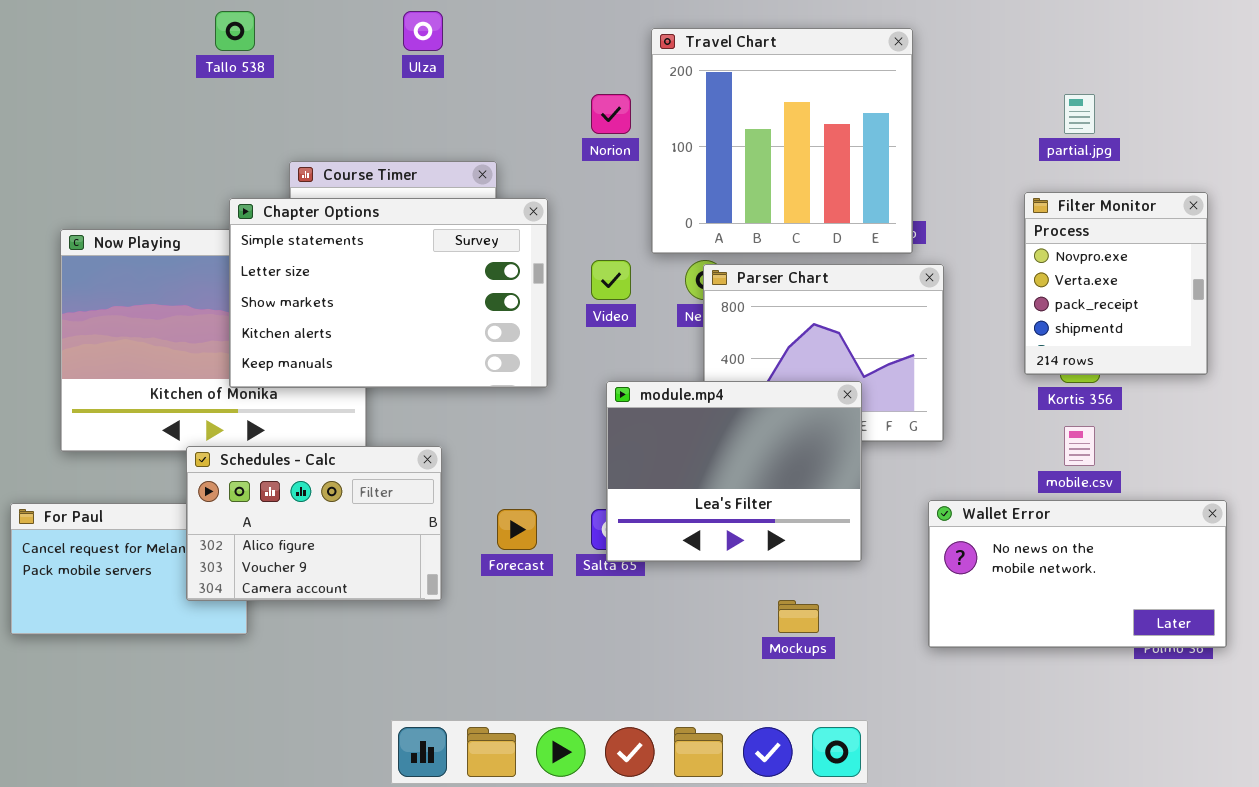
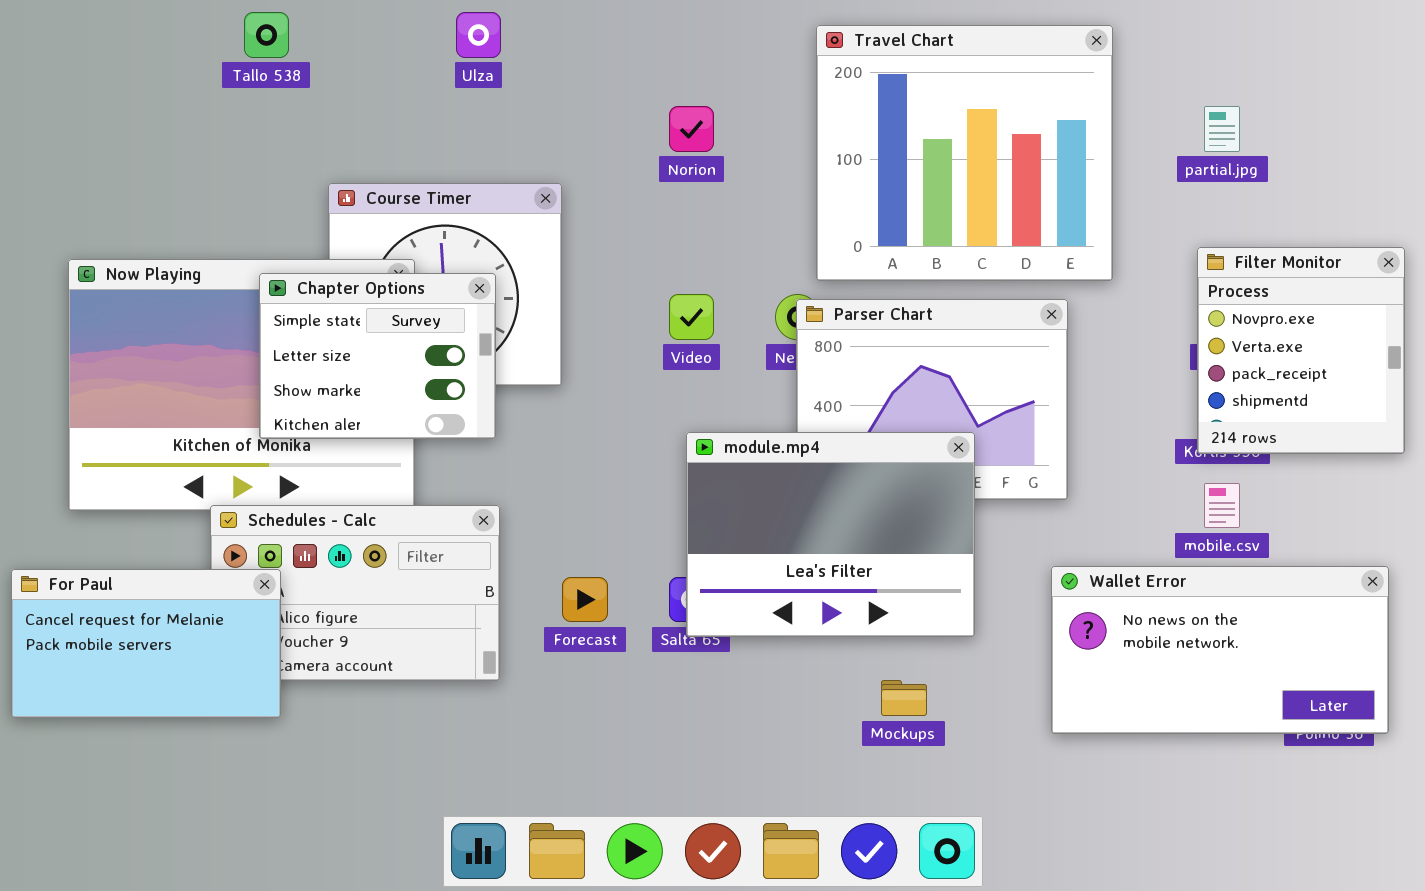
Travel Chart: [651,28,913,254] -> [816,25,1113,281], moved
Filter Monitor: [1024,192,1208,375] -> [1197,247,1405,454], moved
Chapter Options: [229,198,548,388] -> [259,273,496,439], resized
For Paul: [10,503,248,635] -> [11,569,281,718], raised

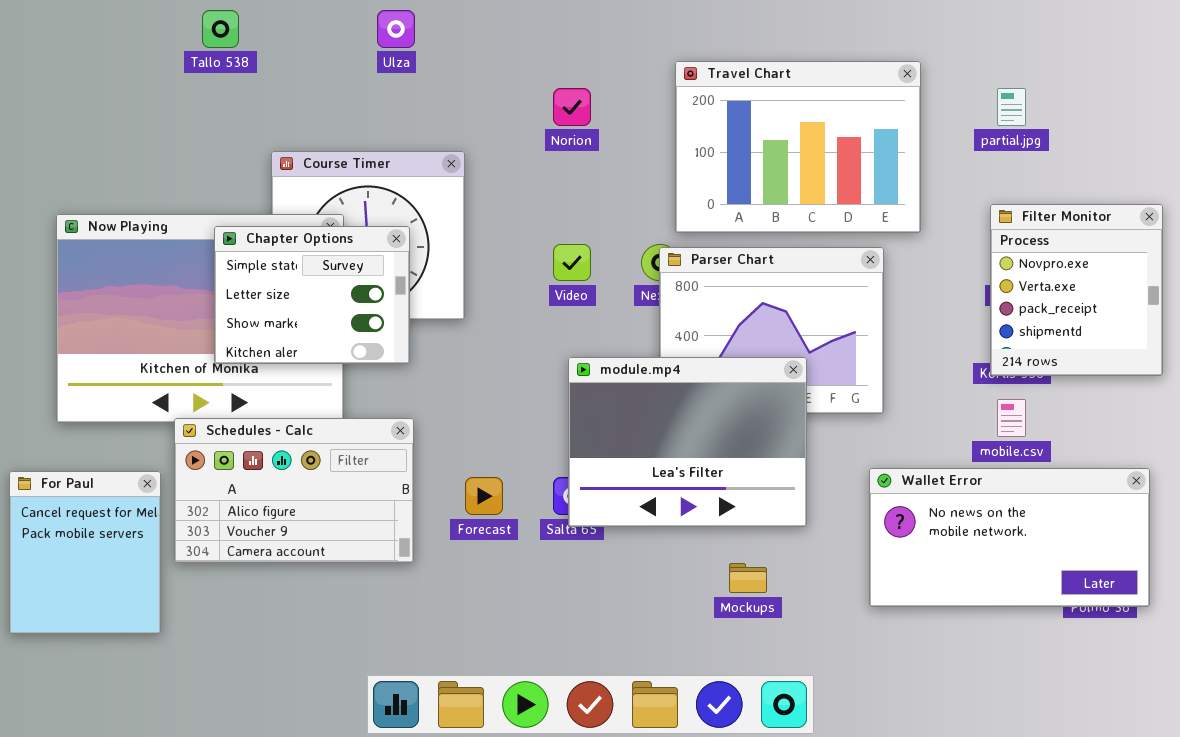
Travel Chart: [816,25,1113,281] -> [675,61,921,233], resized
For Paul: [11,569,281,718] -> [9,471,161,634], resized

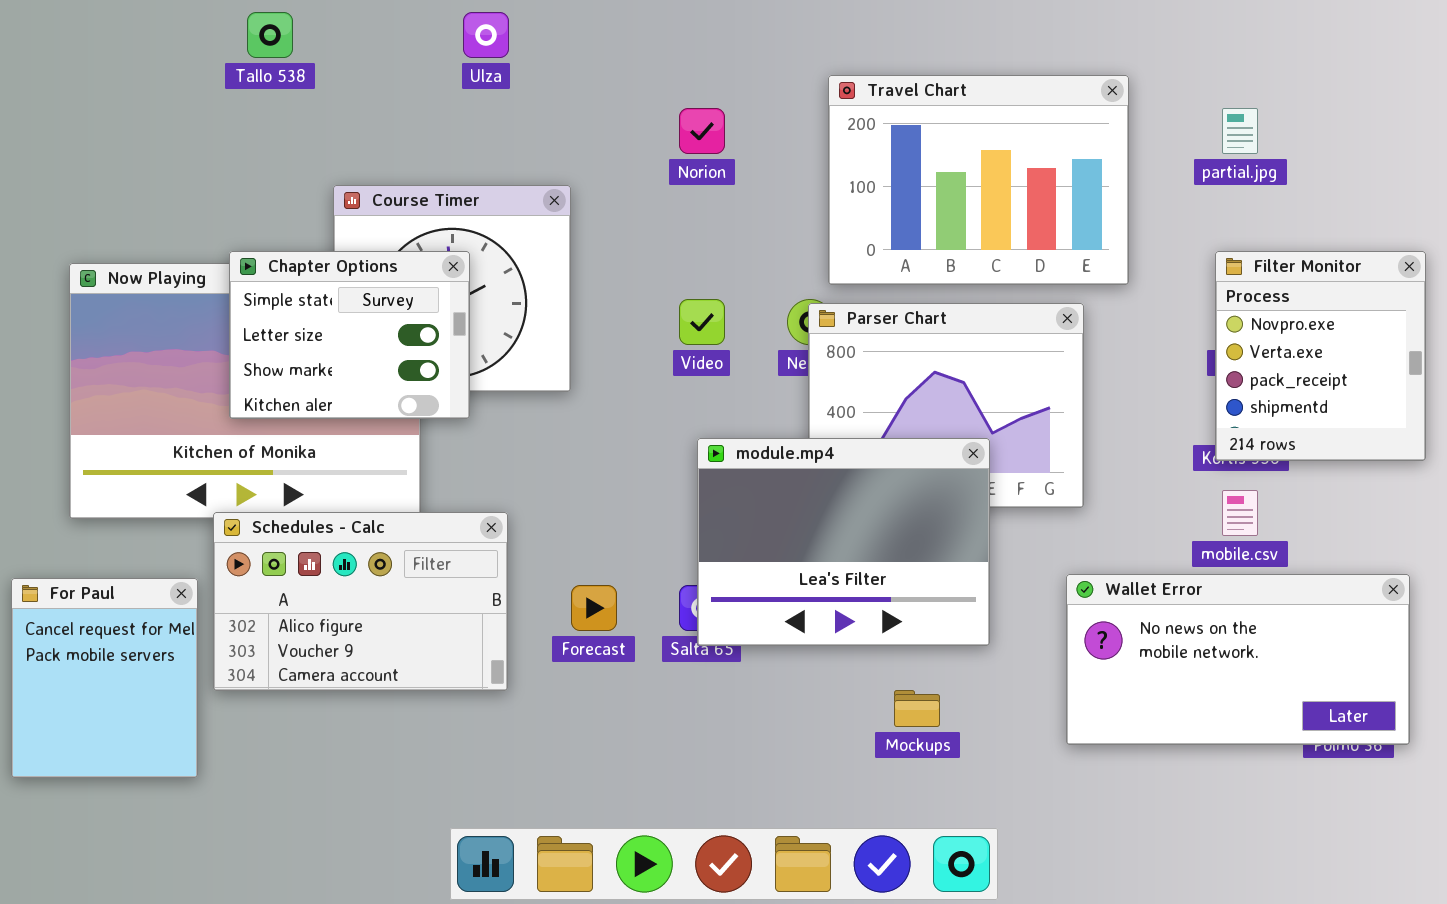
Chapter Options: [214,226,410,364] -> [229,251,470,419], moved

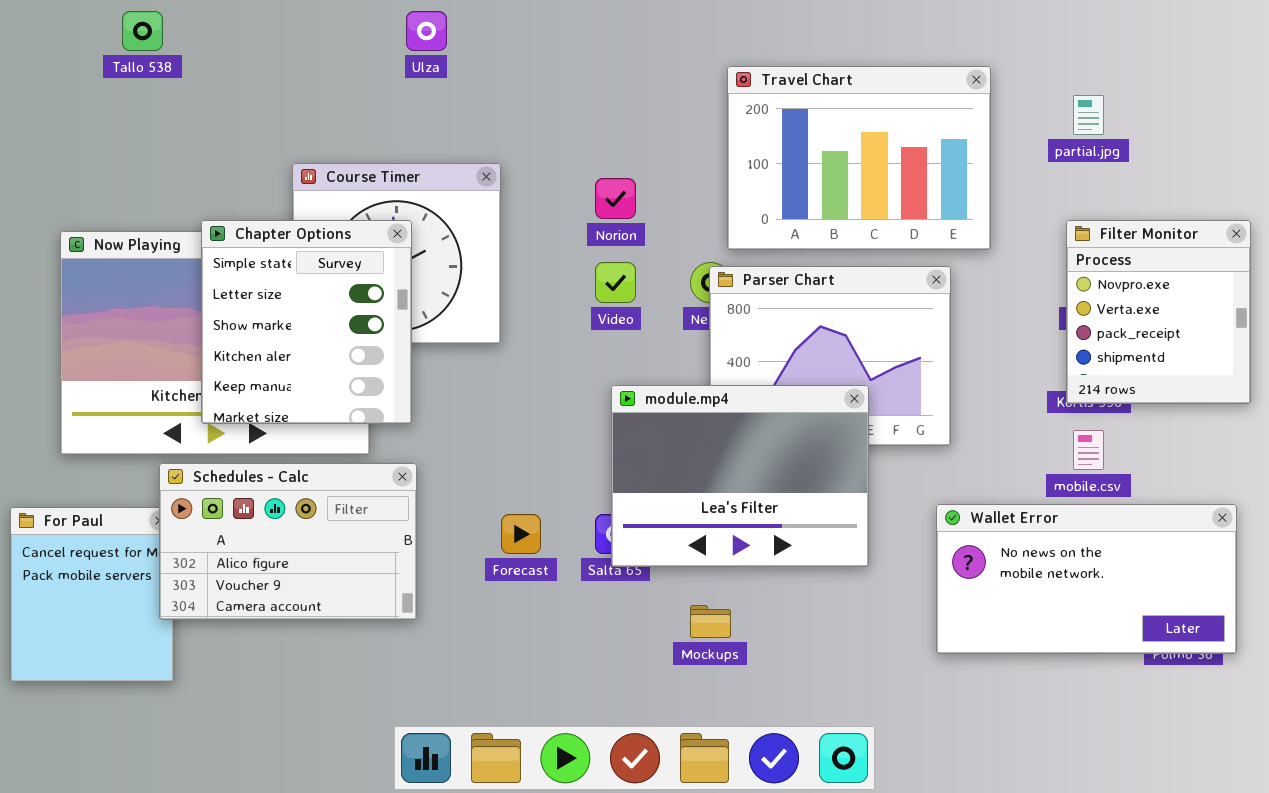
Tallo 538: [247,12,293,58] -> [122,11,163,51], moved
Norion: [679,108,725,154] -> [595,178,636,219], moved
Chapter Options: [229,251,470,419] -> [201,220,412,424], resized
Schedules - Calc: [213,512,508,691] -> [159,463,417,620], moved
Mockups: [894,690,940,727] -> [690,605,731,638], moved

